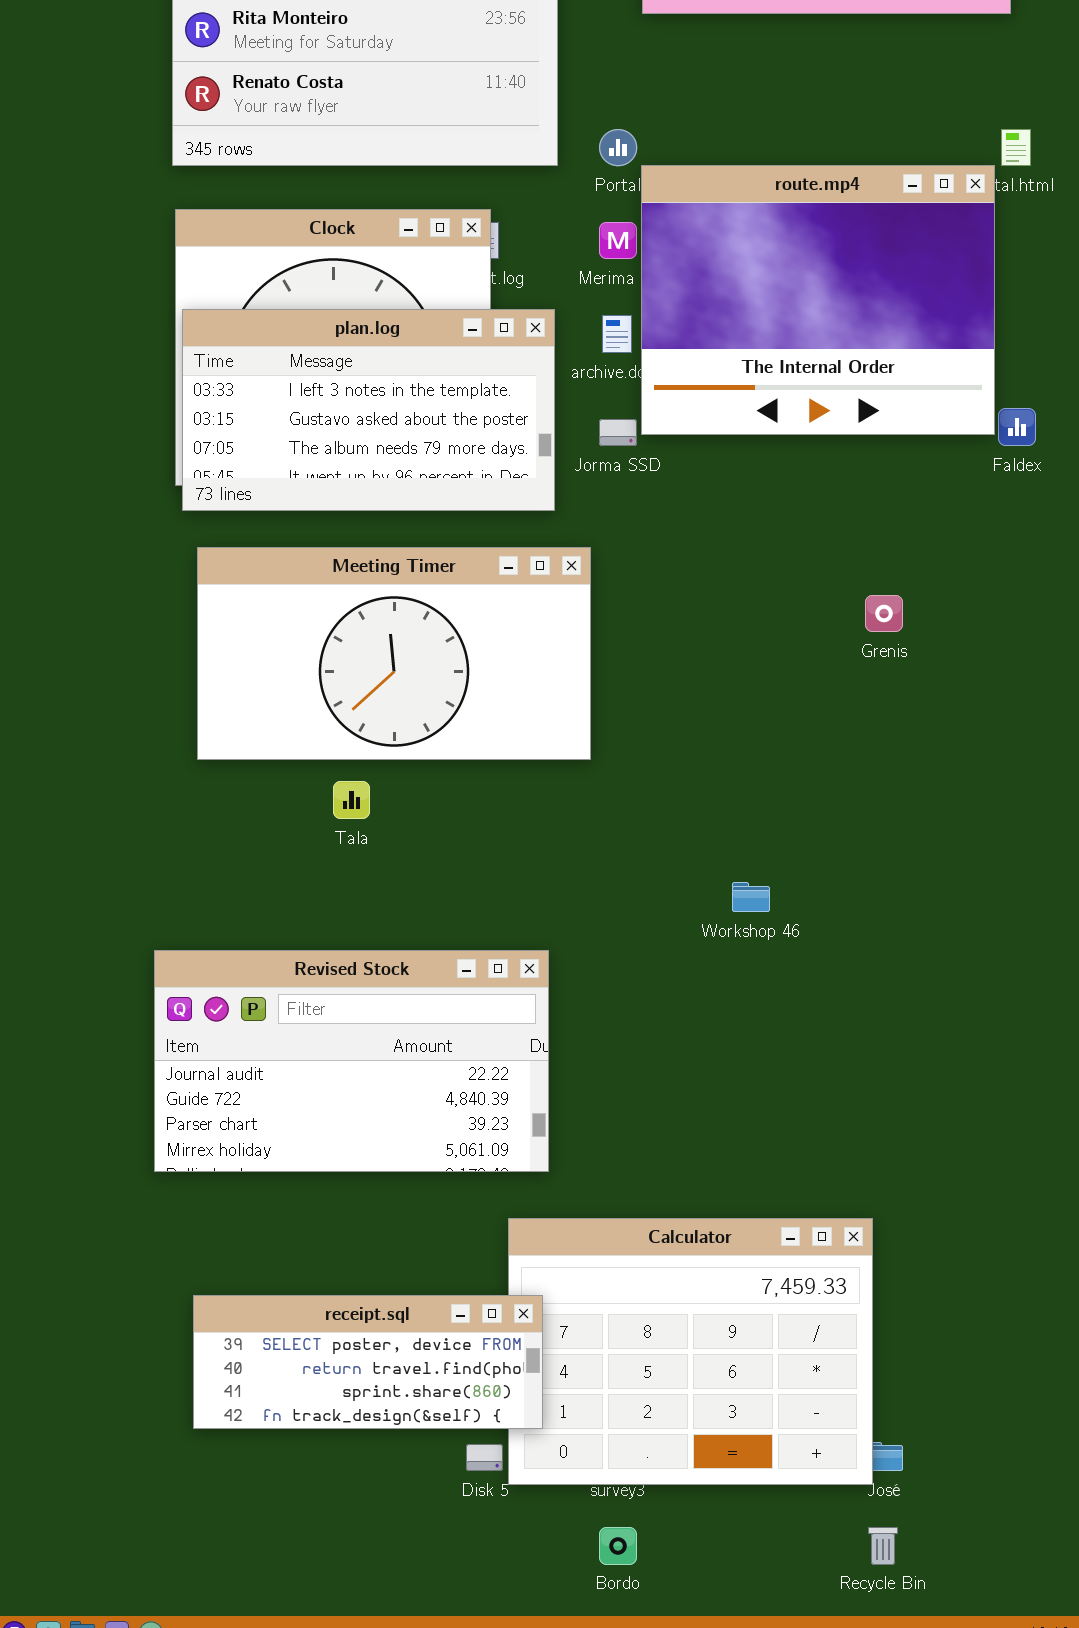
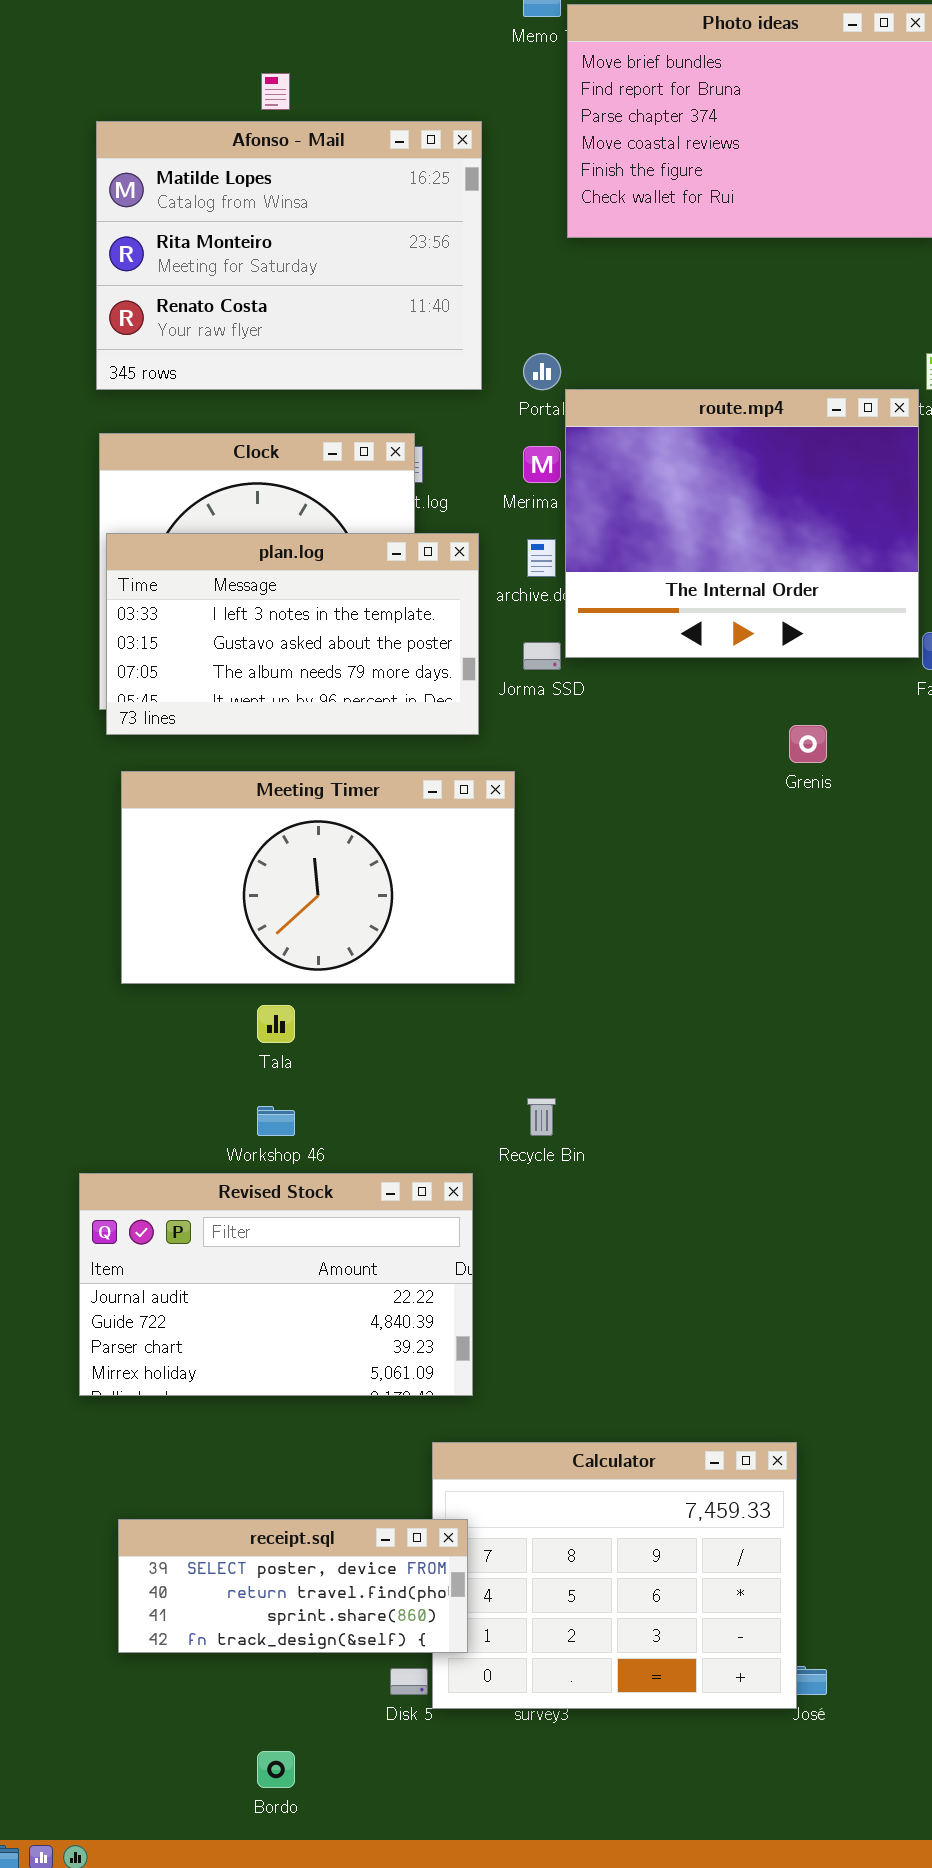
Grenis: [865,595,903,632] -> [789,725,827,763], moved
Workshop 46: [732,882,770,912] -> [257,1106,295,1136], moved
Bordo: [599,1527,637,1565] -> [257,1751,295,1788], moved
Recycle Bin: [868,1527,898,1565] -> [527,1098,556,1136], moved

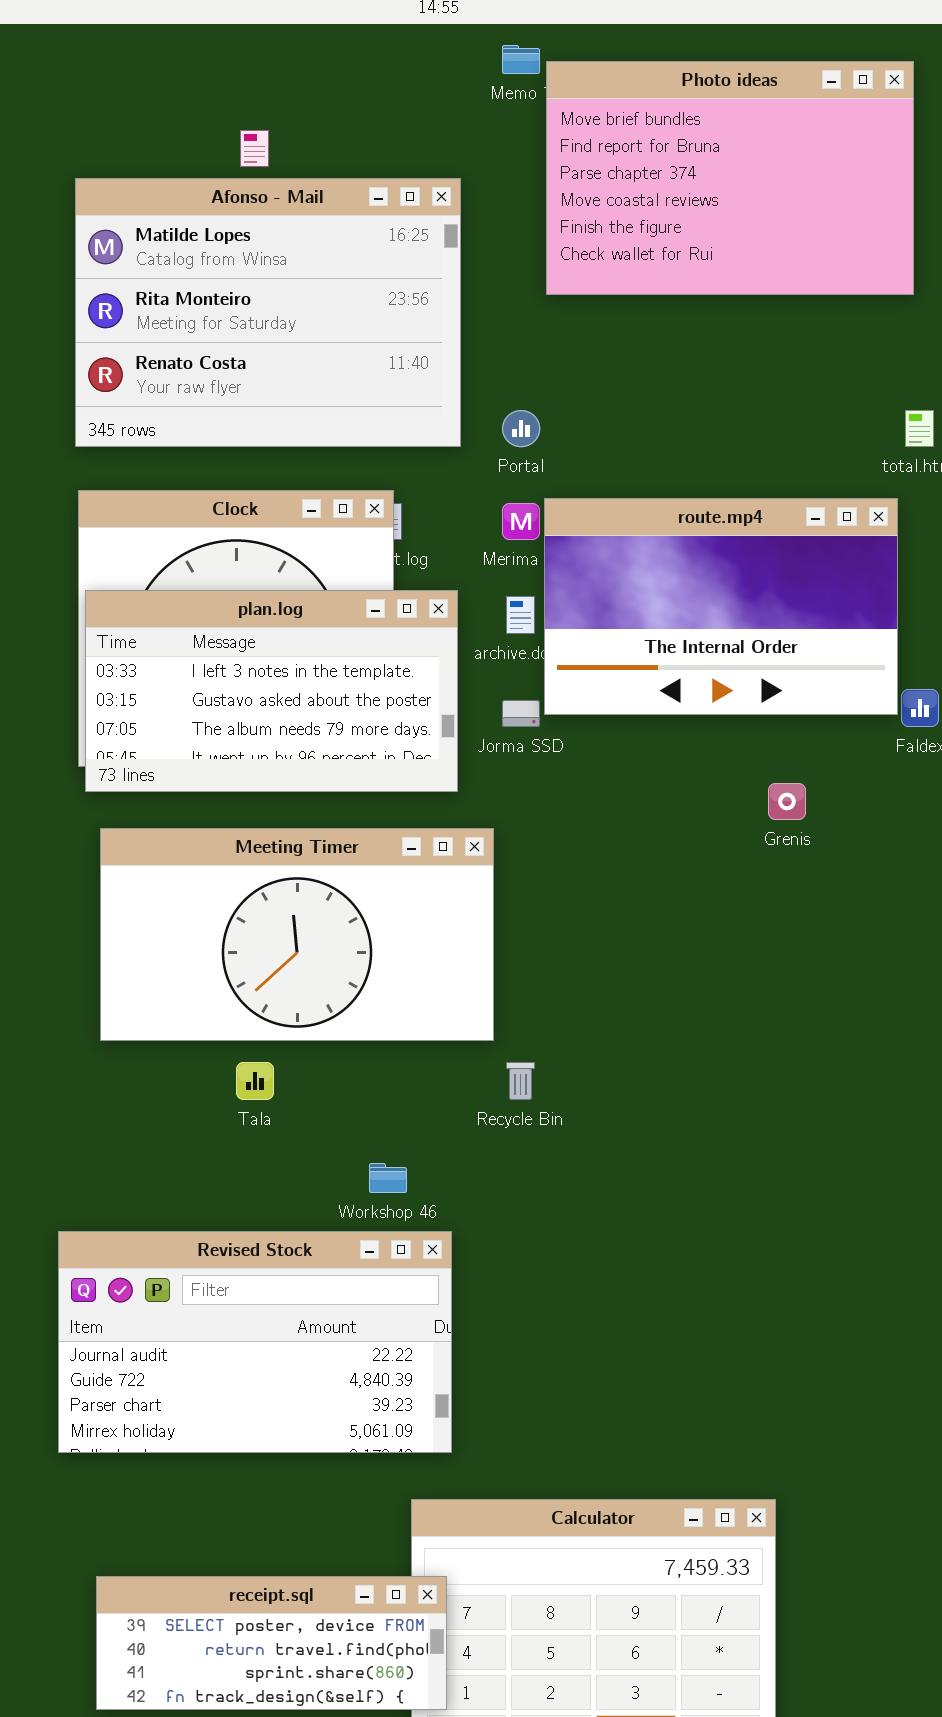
route.mp4: [565,389,919,658] -> [544,498,898,715], resized
Recycle Bin: [527,1098,556,1136] -> [506,1062,535,1100], moved
Workshop 46: [257,1106,295,1136] -> [369,1163,407,1193], moved

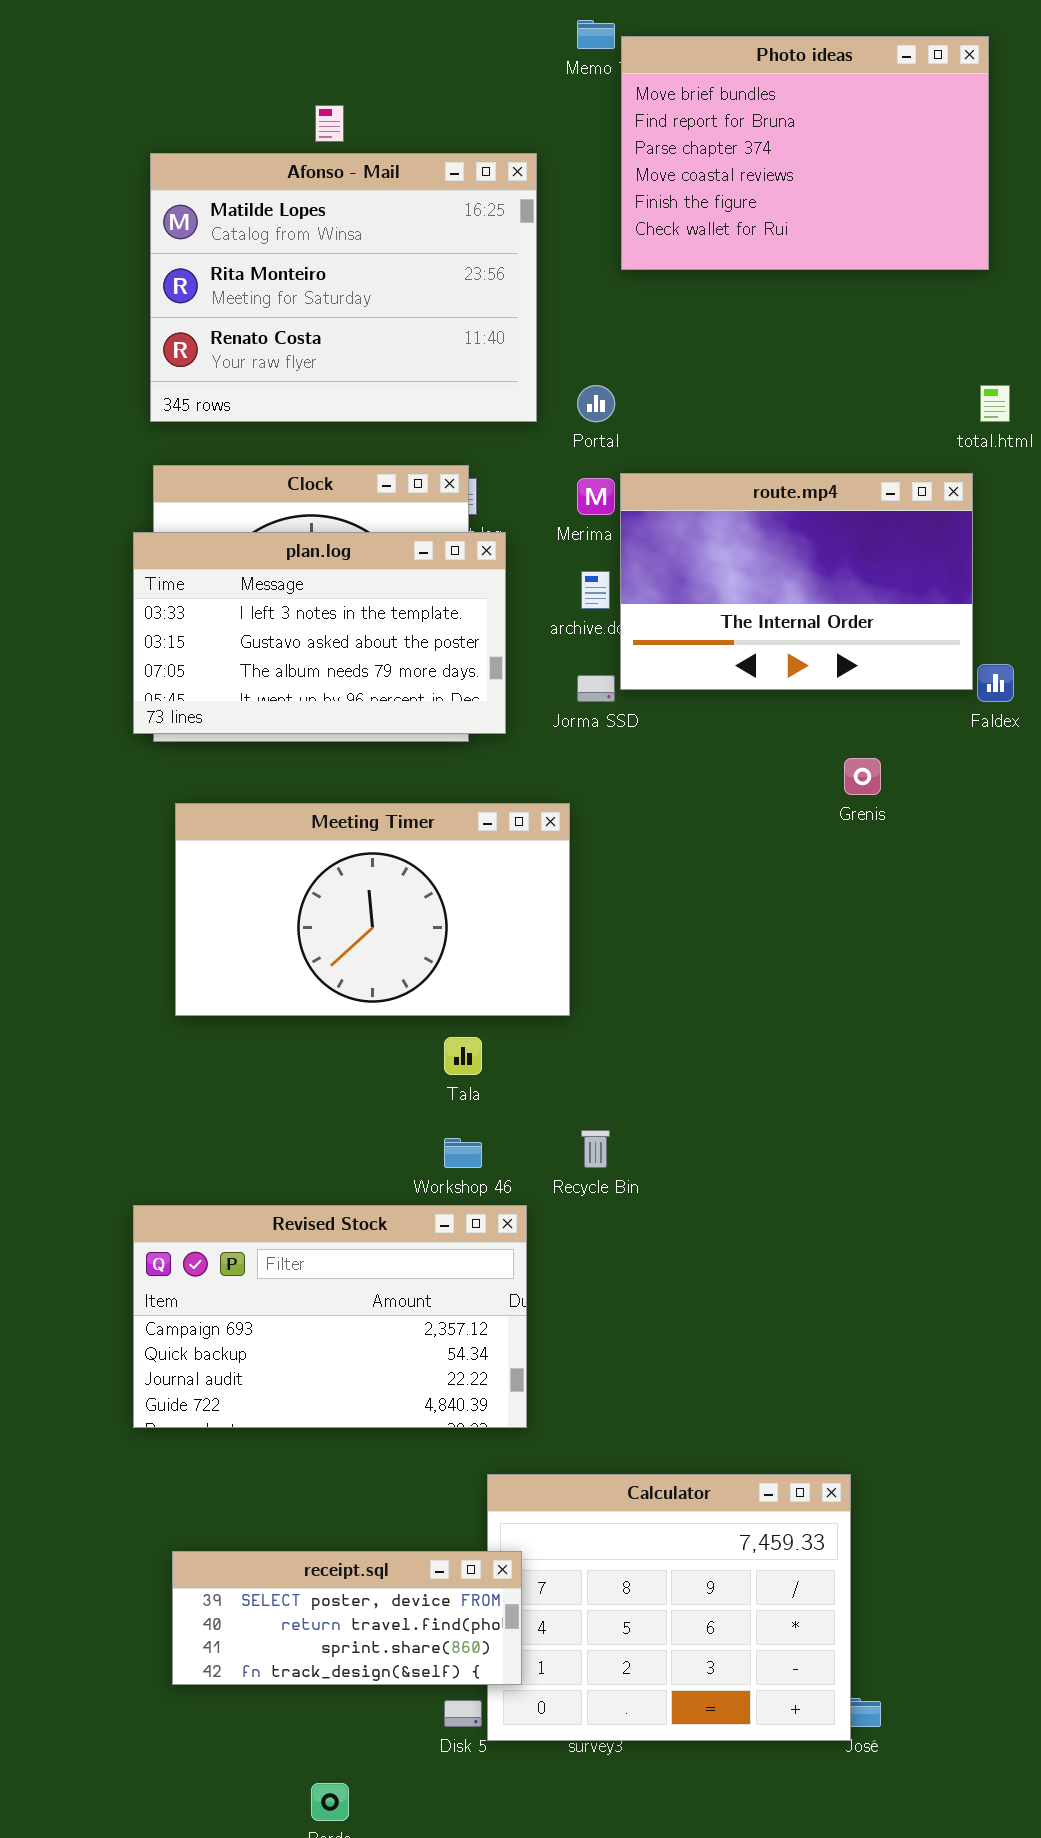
plan.log: [85,590,458,792] -> [133,532,506,734], moved
Tala: [236,1062,274,1100] -> [444,1037,482,1075], moved
Recycle Bin: [506,1062,535,1100] -> [581,1130,610,1168], moved
Revised Stock: [58,1231,452,1453] -> [133,1205,527,1428], scrolled up 2 rows

